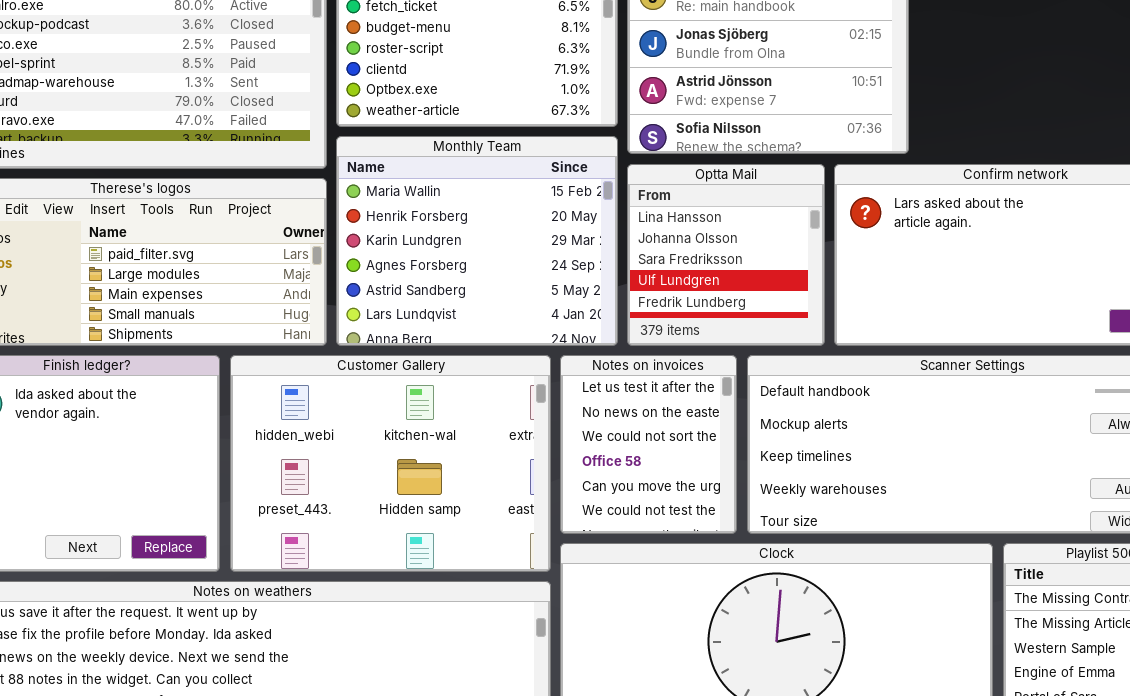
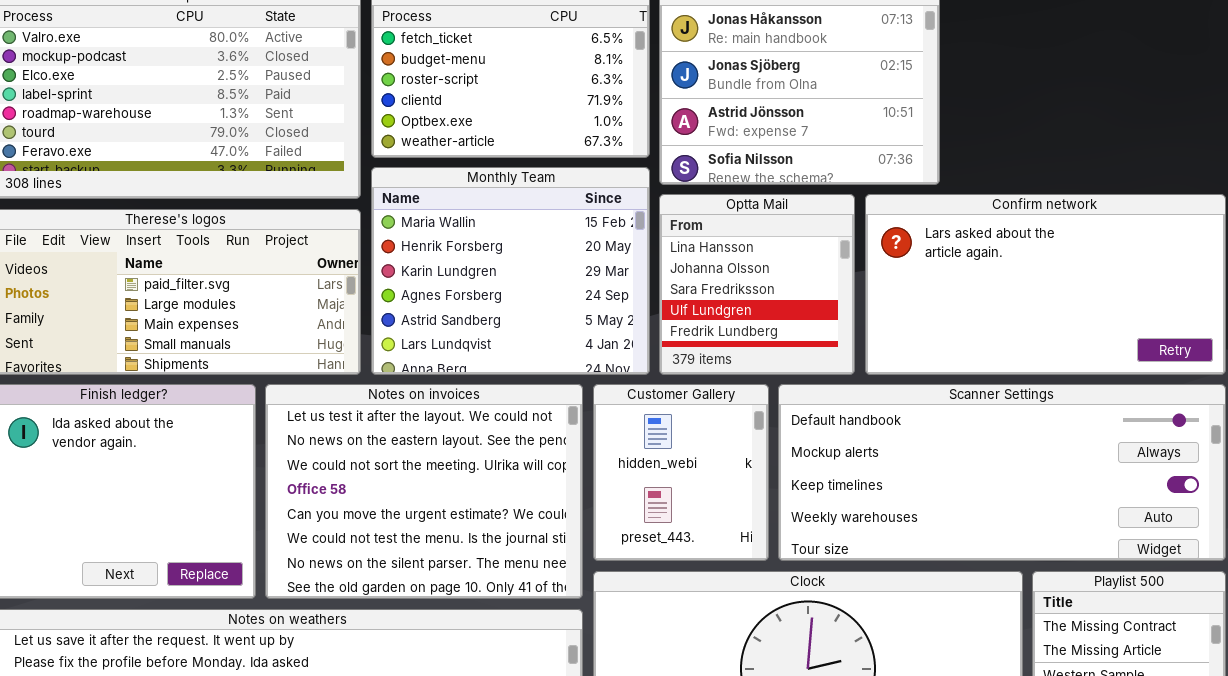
Customer Gallery: [230,355,551,572] -> [593,384,769,561], moved, resized
Notes on invoices: [560,355,737,534] -> [265,384,583,599], moved, resized

